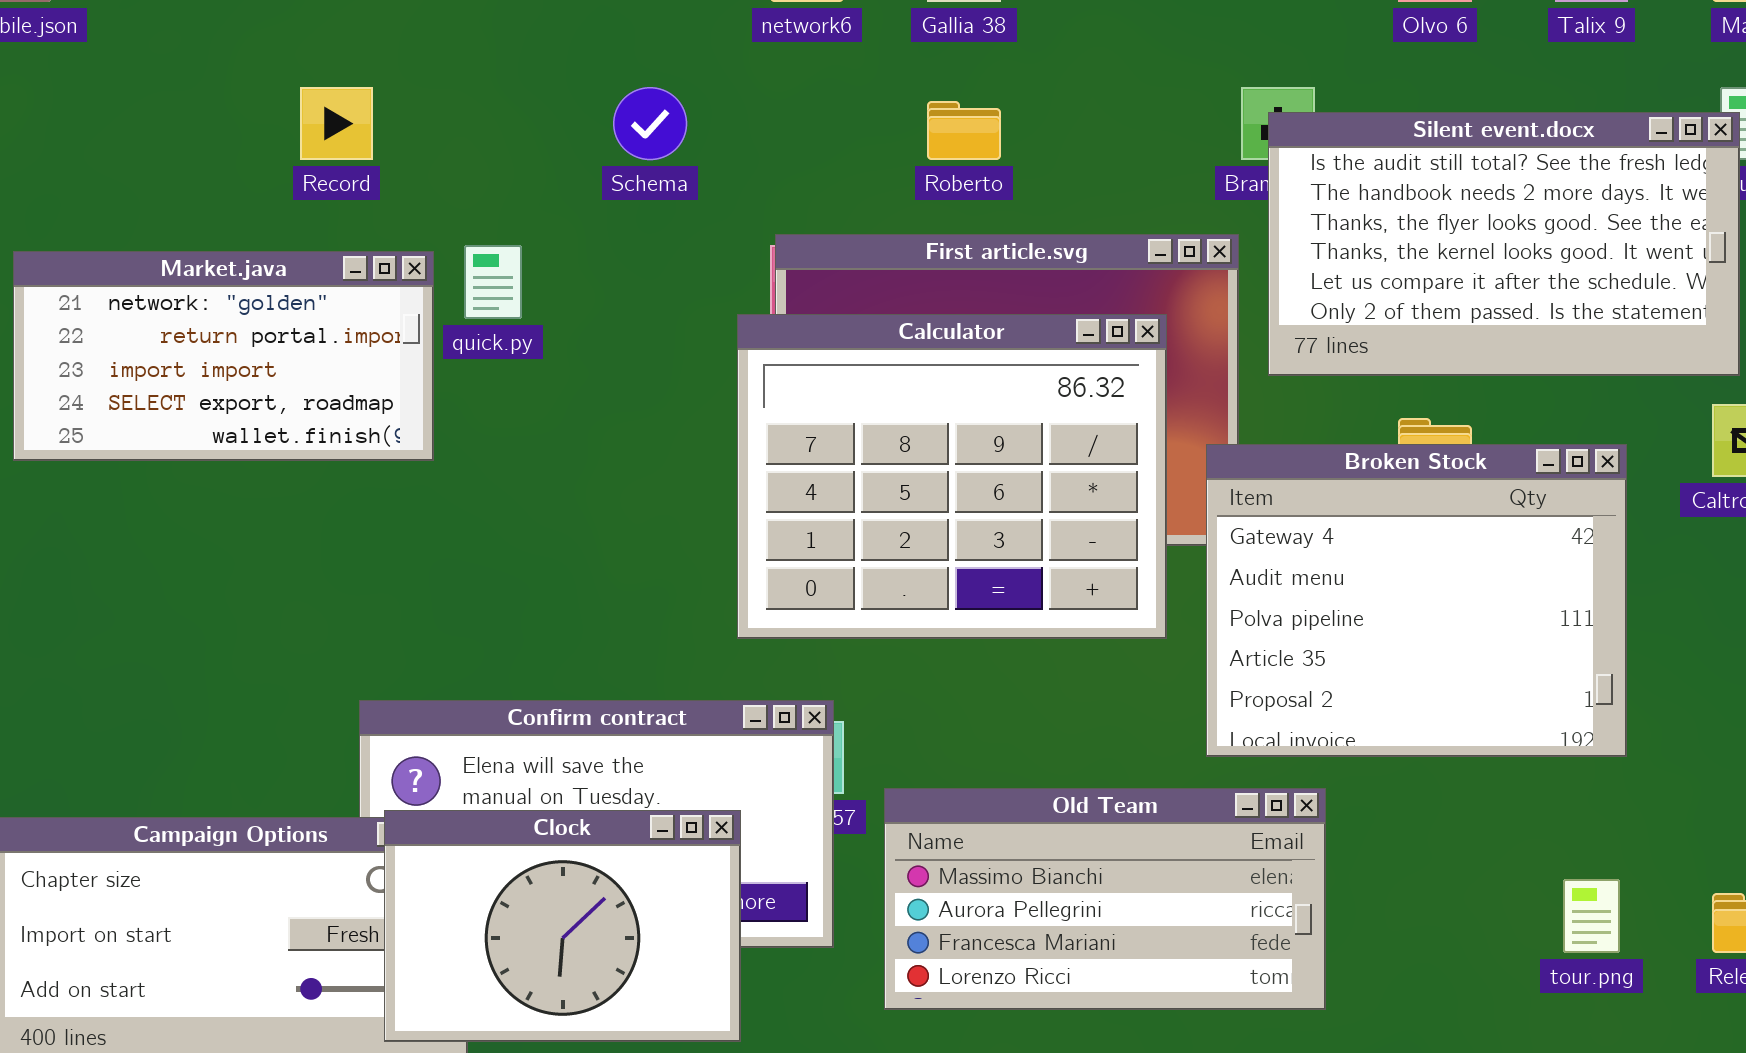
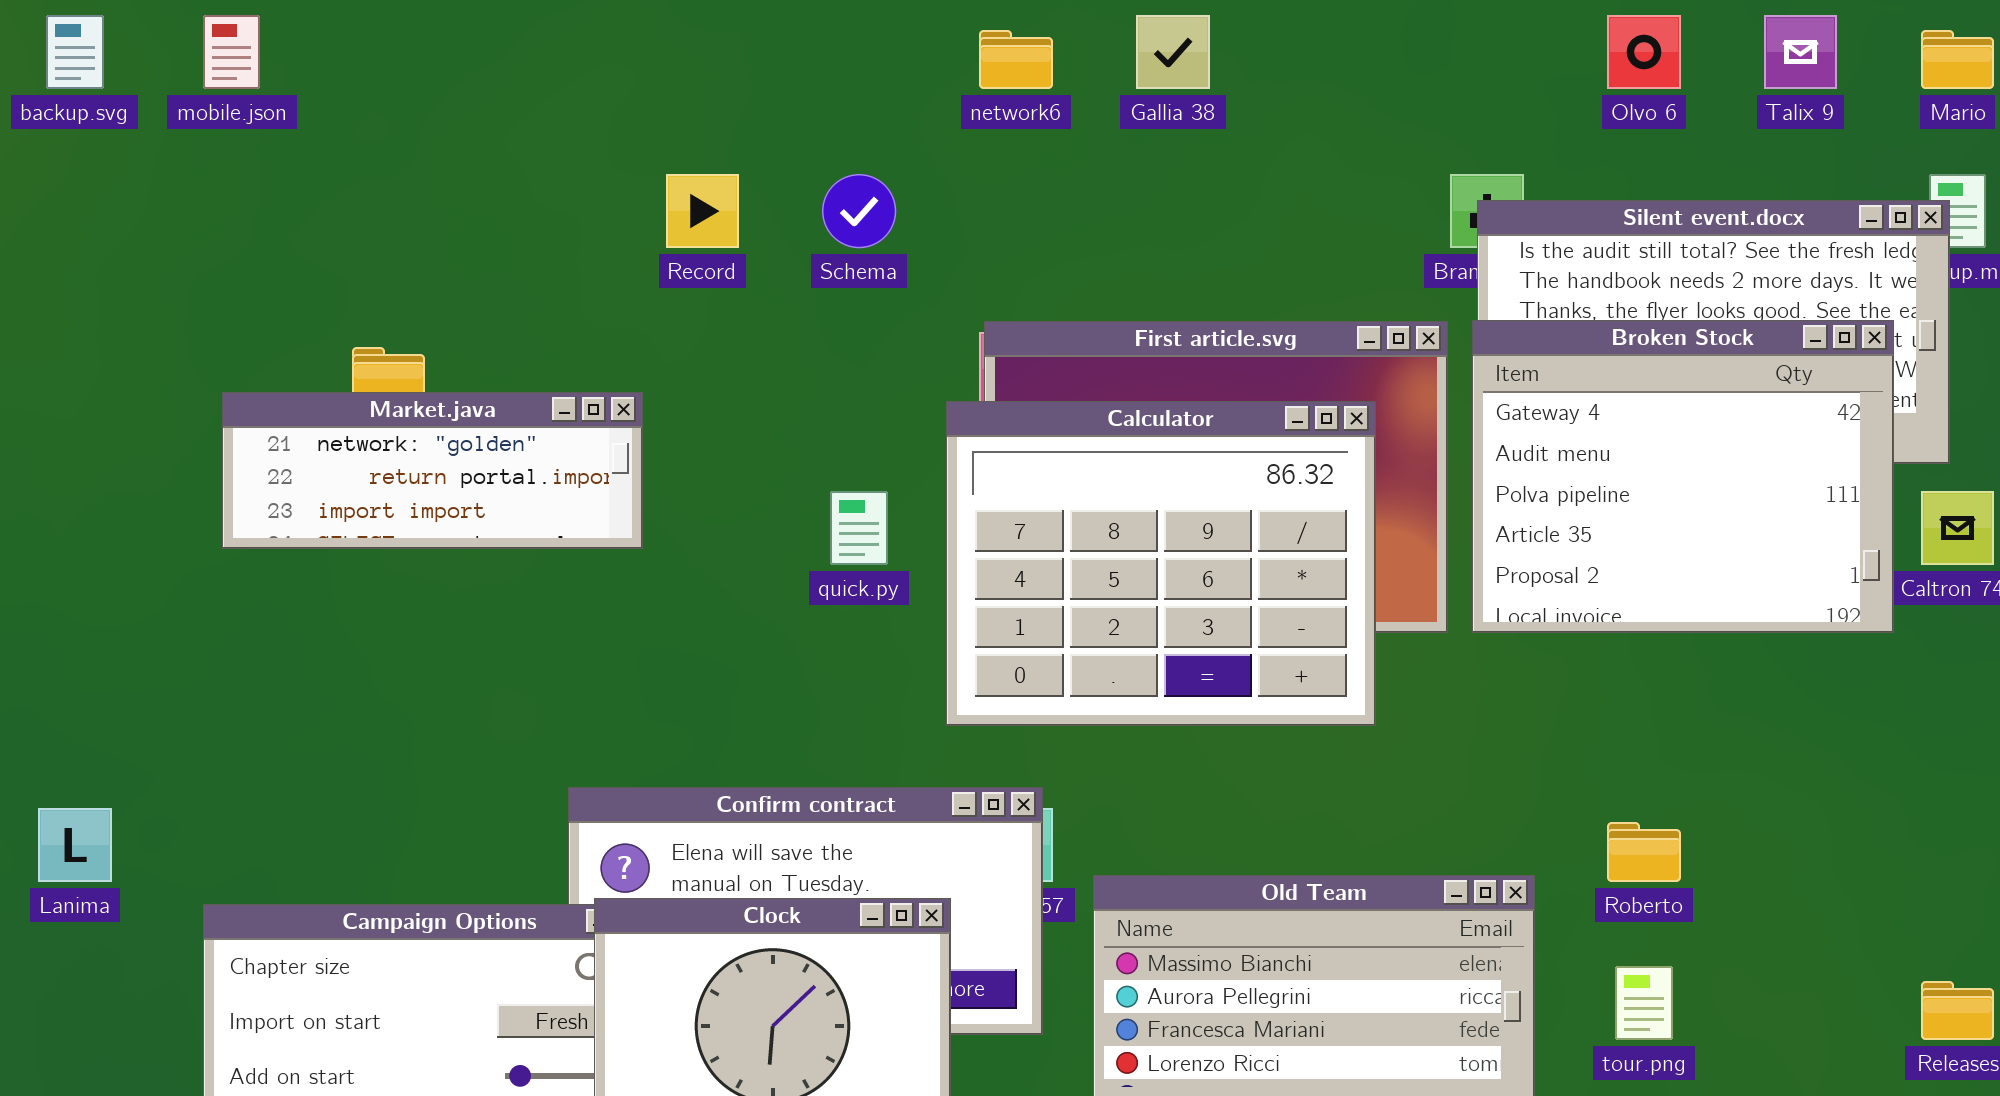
Record: [300,87,373,160] -> [666,174,739,248], moved
Roberto: [927,101,1001,160] -> [1607,822,1681,882], moved
quick.py: [464,245,522,319] -> [830,491,888,565], moved
Market.java: [13,251,434,461] -> [222,392,643,549], resized
Broken Stock: [1206,444,1627,757] -> [1472,320,1894,633], moved
tour.png: [1563,879,1620,953] -> [1615,966,1673,1040], moved

